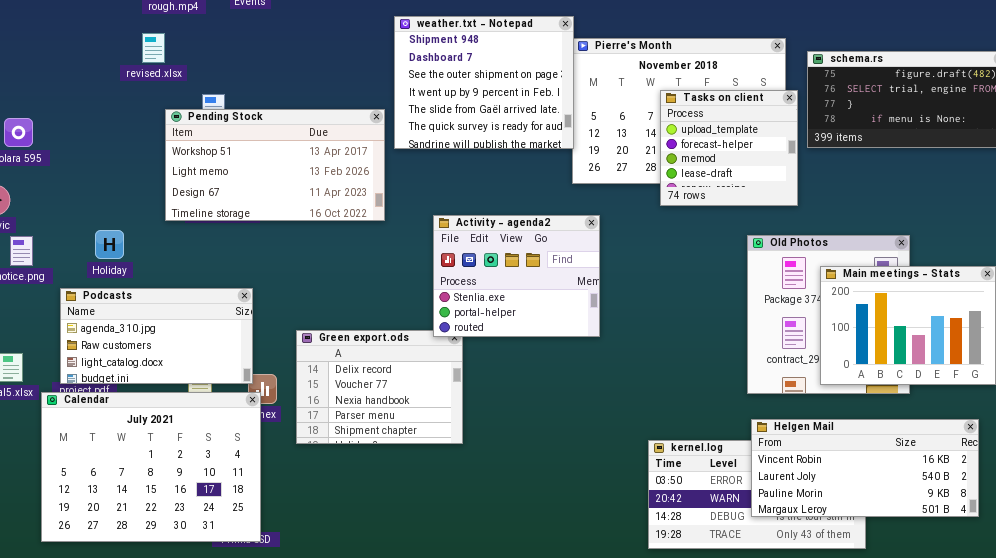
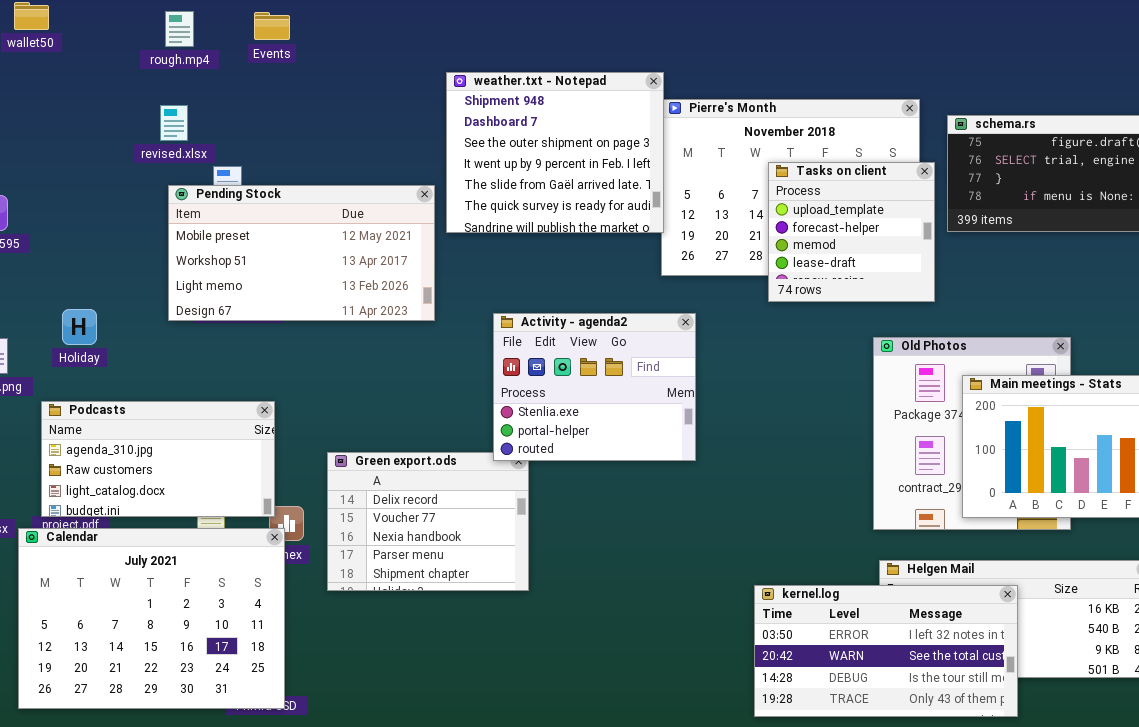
revised.xlsx: [142,33,165,63] -> [160,105,188,141], moved
Pending Stock: [165,109,385,221] -> [168,185,435,321], scrolled up 1 row
Holiday: [95,230,124,259] -> [62,309,97,345], moved
kernel.log: [648,440,866,549] -> [754,585,1018,717], raised

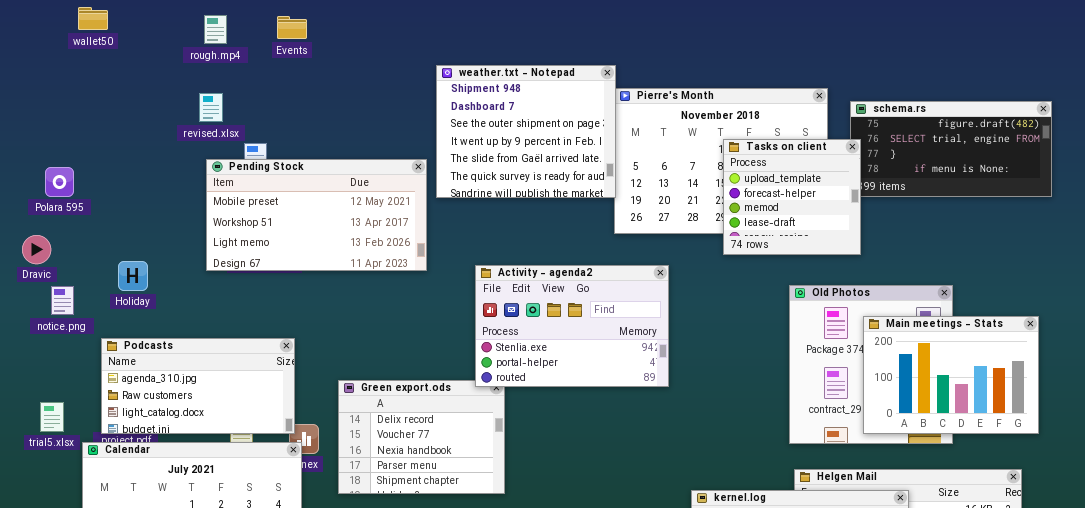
Tasks on client: [768,162,935,302] -> [723,139,861,255], moved
Activity - agenda2: [493,313,696,461] -> [475,265,669,387], resized

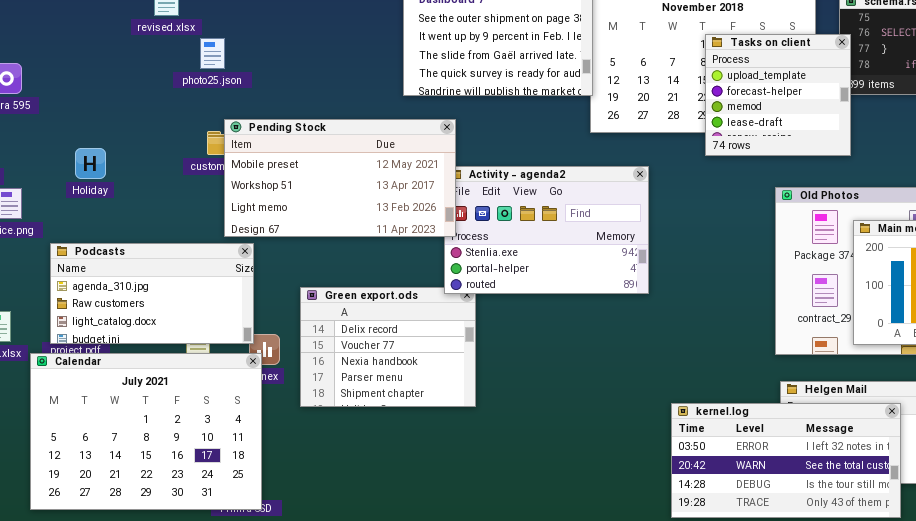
Pending Stock: [206,159,427,271] -> [224,119,456,237], moved
Holiday: [118,261,148,291] -> [75,148,106,179], moved

